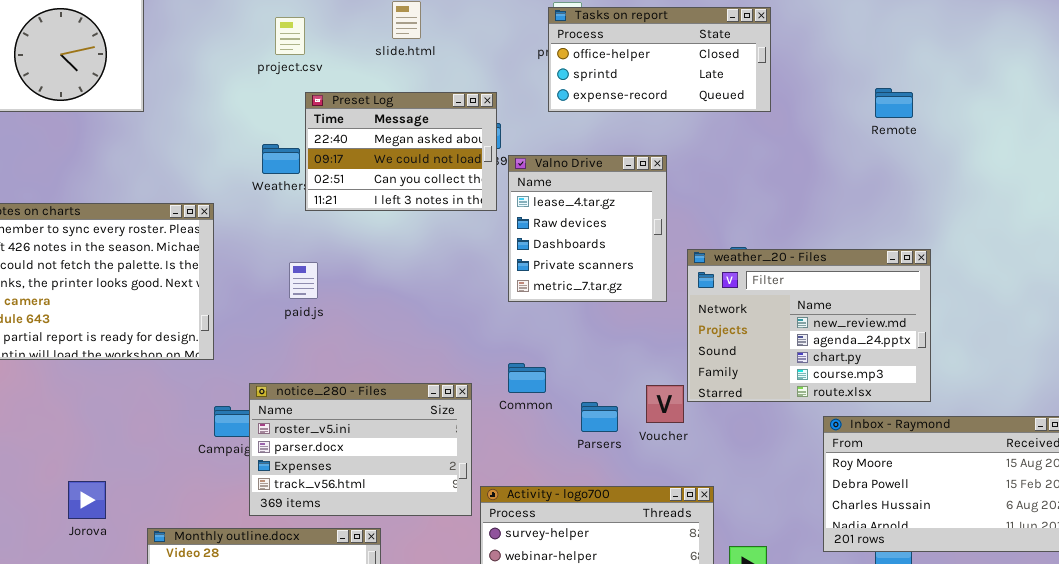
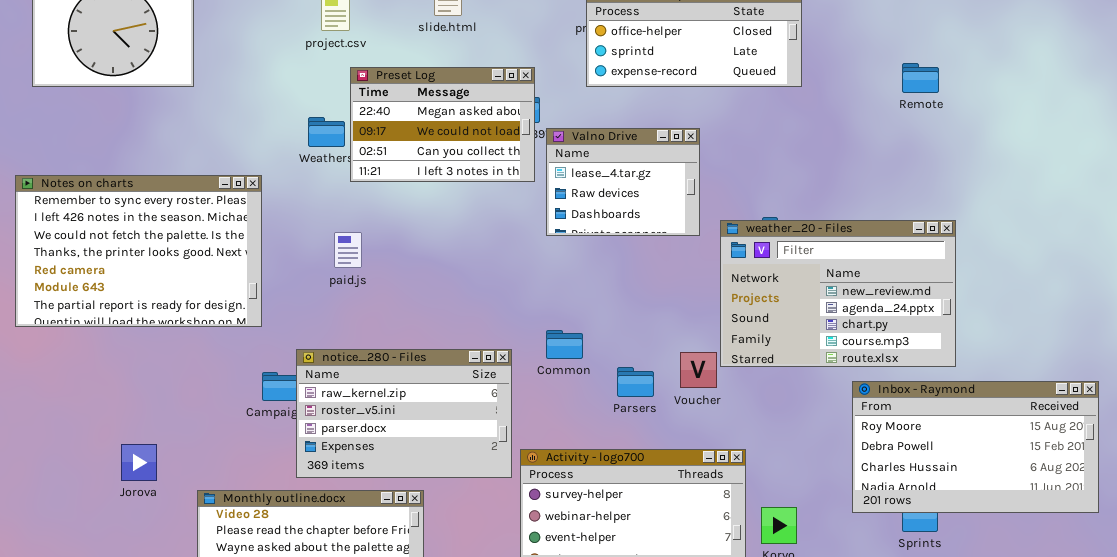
Valno Drive: [508,155,667,302] -> [546,128,700,236], resized
notice_280 - Files: [249,383,472,516] -> [296,349,512,478], scrolled up 1 row

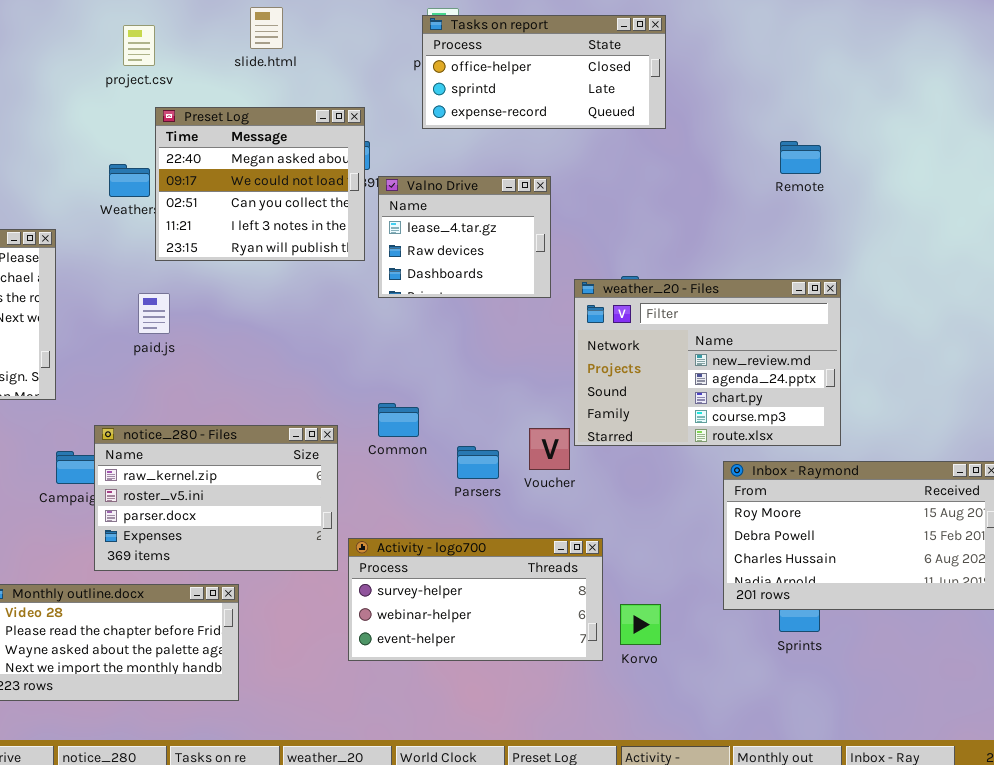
Remote: [902,63,939,93] -> [780,141,821,174], moved
Preset Log: [350,67,535,182] -> [155,107,365,261], resized

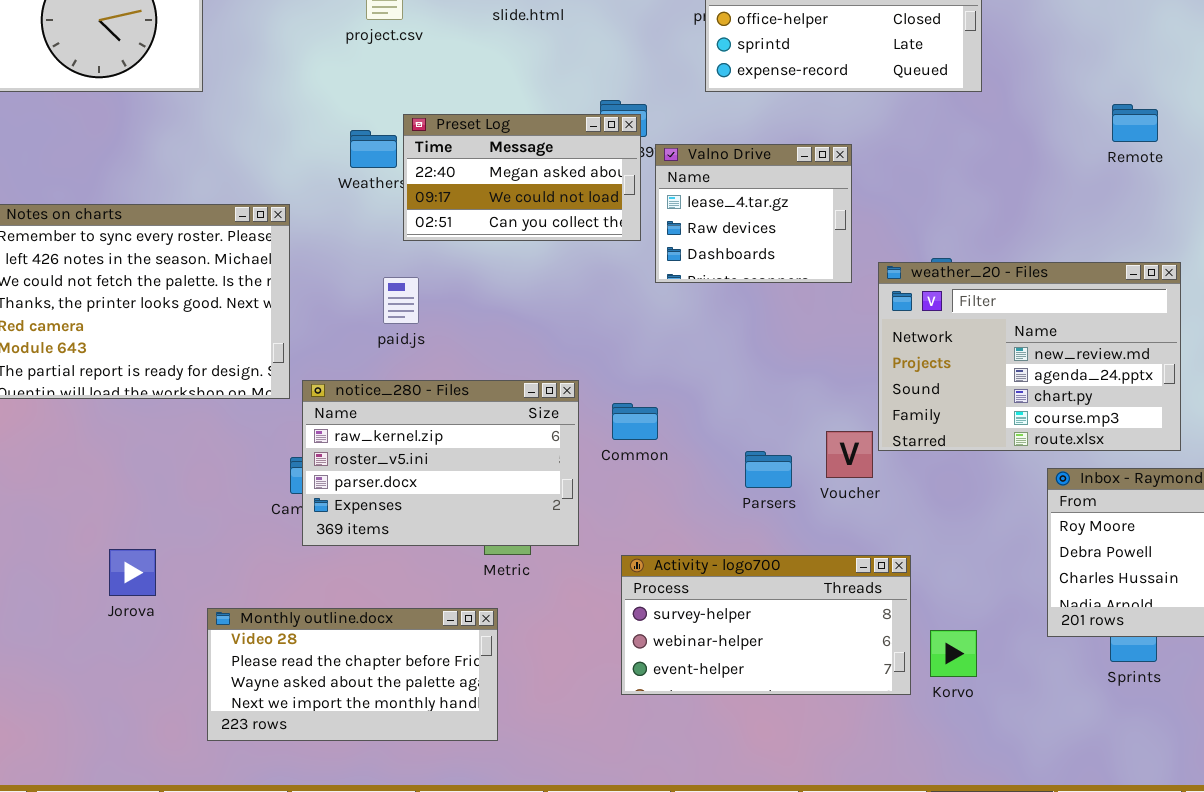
Preset Log: [155,107,365,261] -> [403,114,641,241], resized
Common: [378,403,419,437] -> [612,403,658,440], moved
notice_280 - Files: [94,425,338,571] -> [302,380,579,546], moved

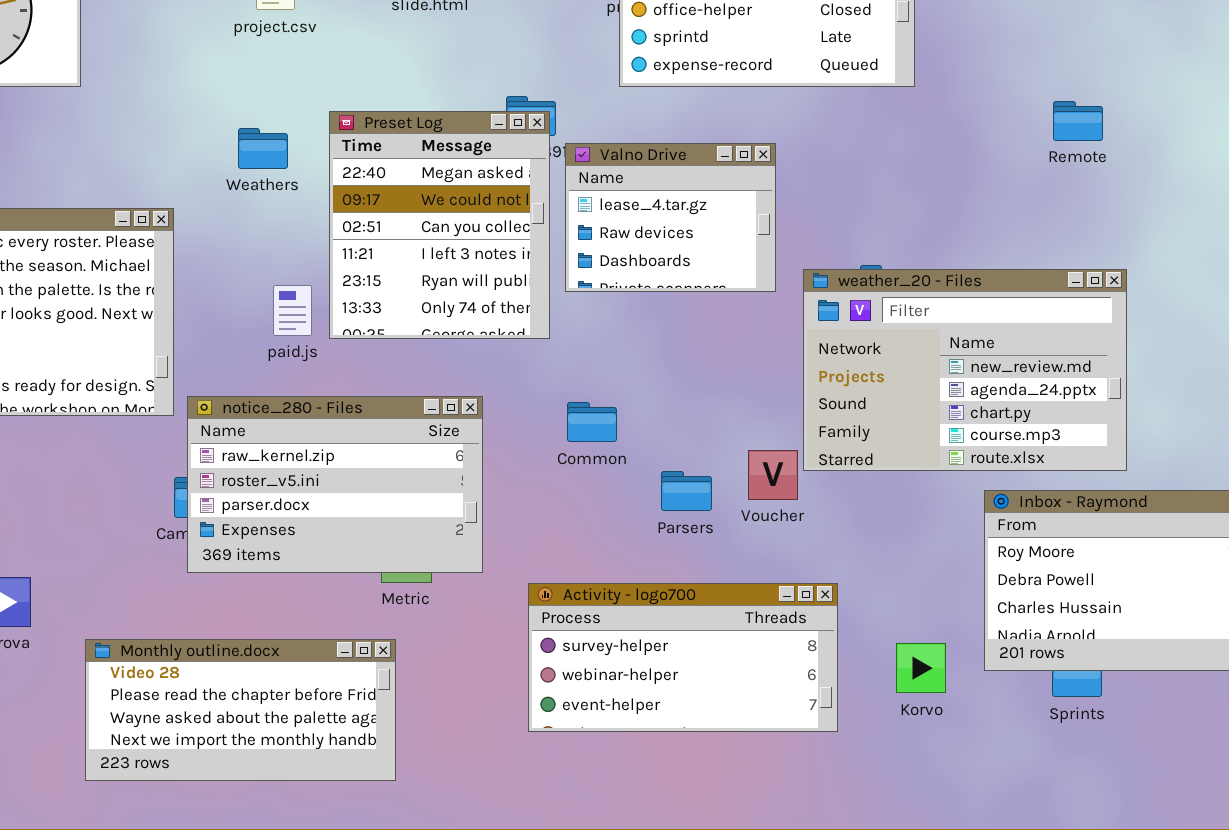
Preset Log: [403,114,641,241] -> [329,111,550,339], resized
Common: [612,403,658,440] -> [567,402,617,442], moved
Korvo: [930,630,977,677] -> [896,643,946,693], moved

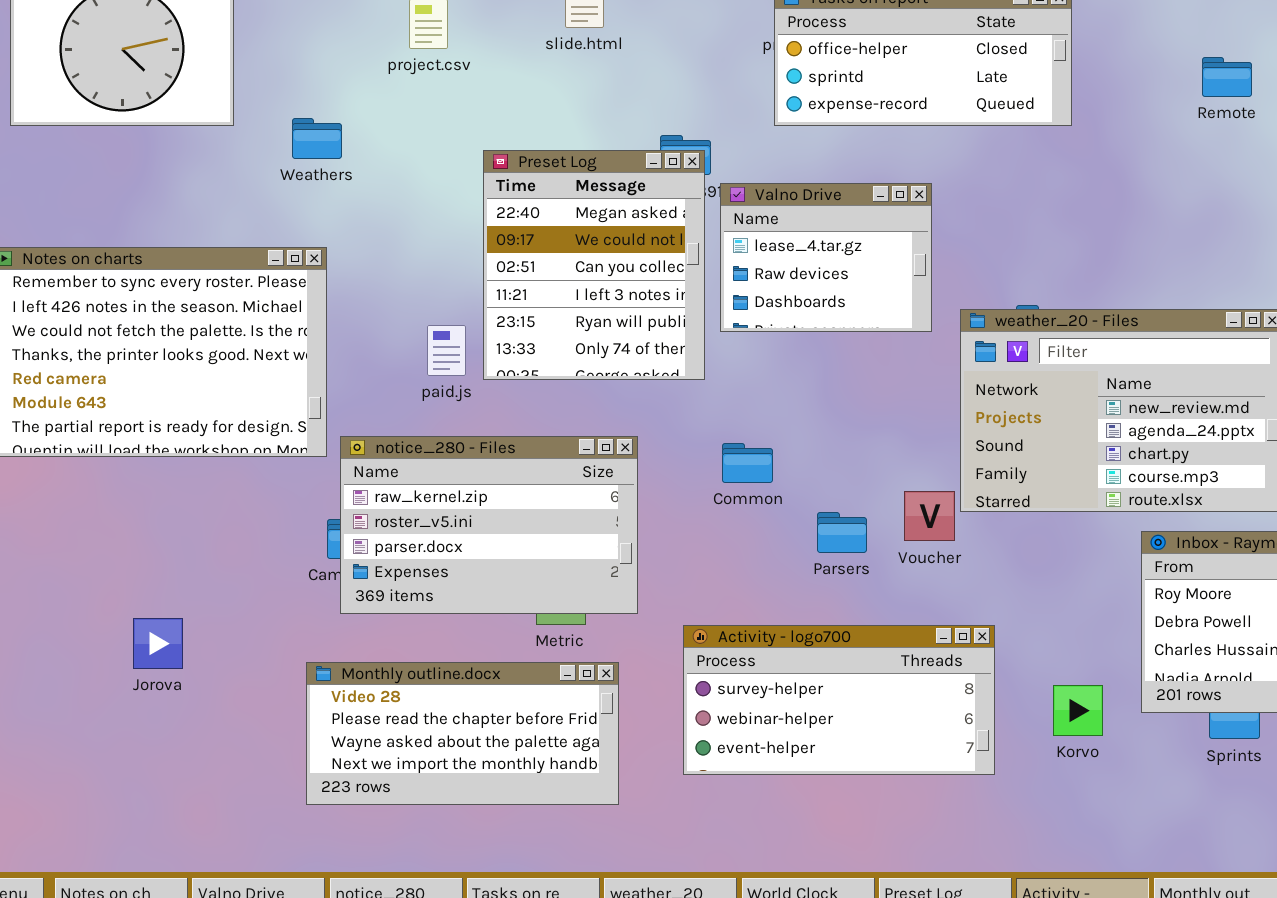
Remote: [1053,101,1103,141] -> [1202,57,1252,97], moved
Weathers: [238,128,288,169] -> [292,118,342,159], moved
Monthly outline.docx: [85,639,396,781] -> [306,662,619,805], moved

